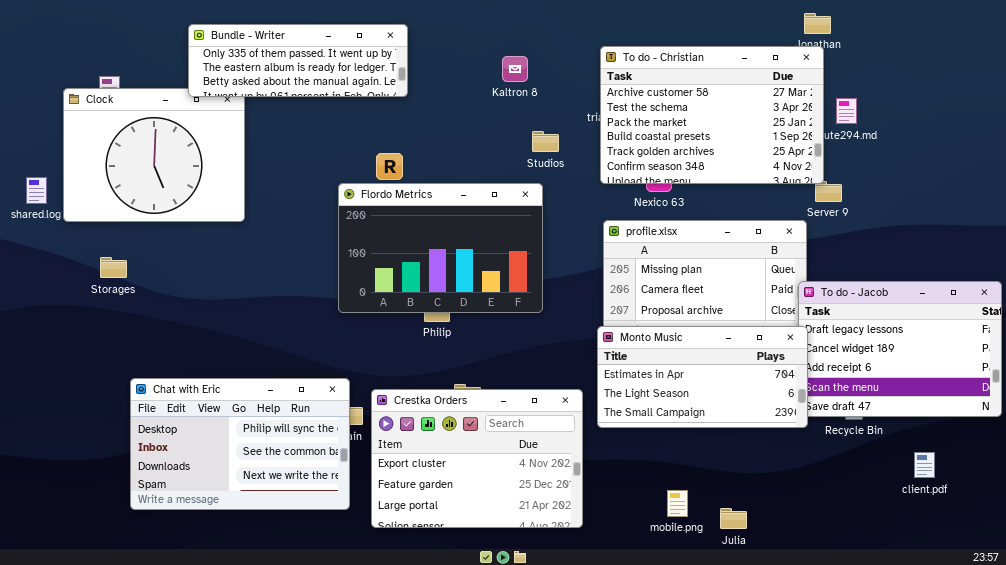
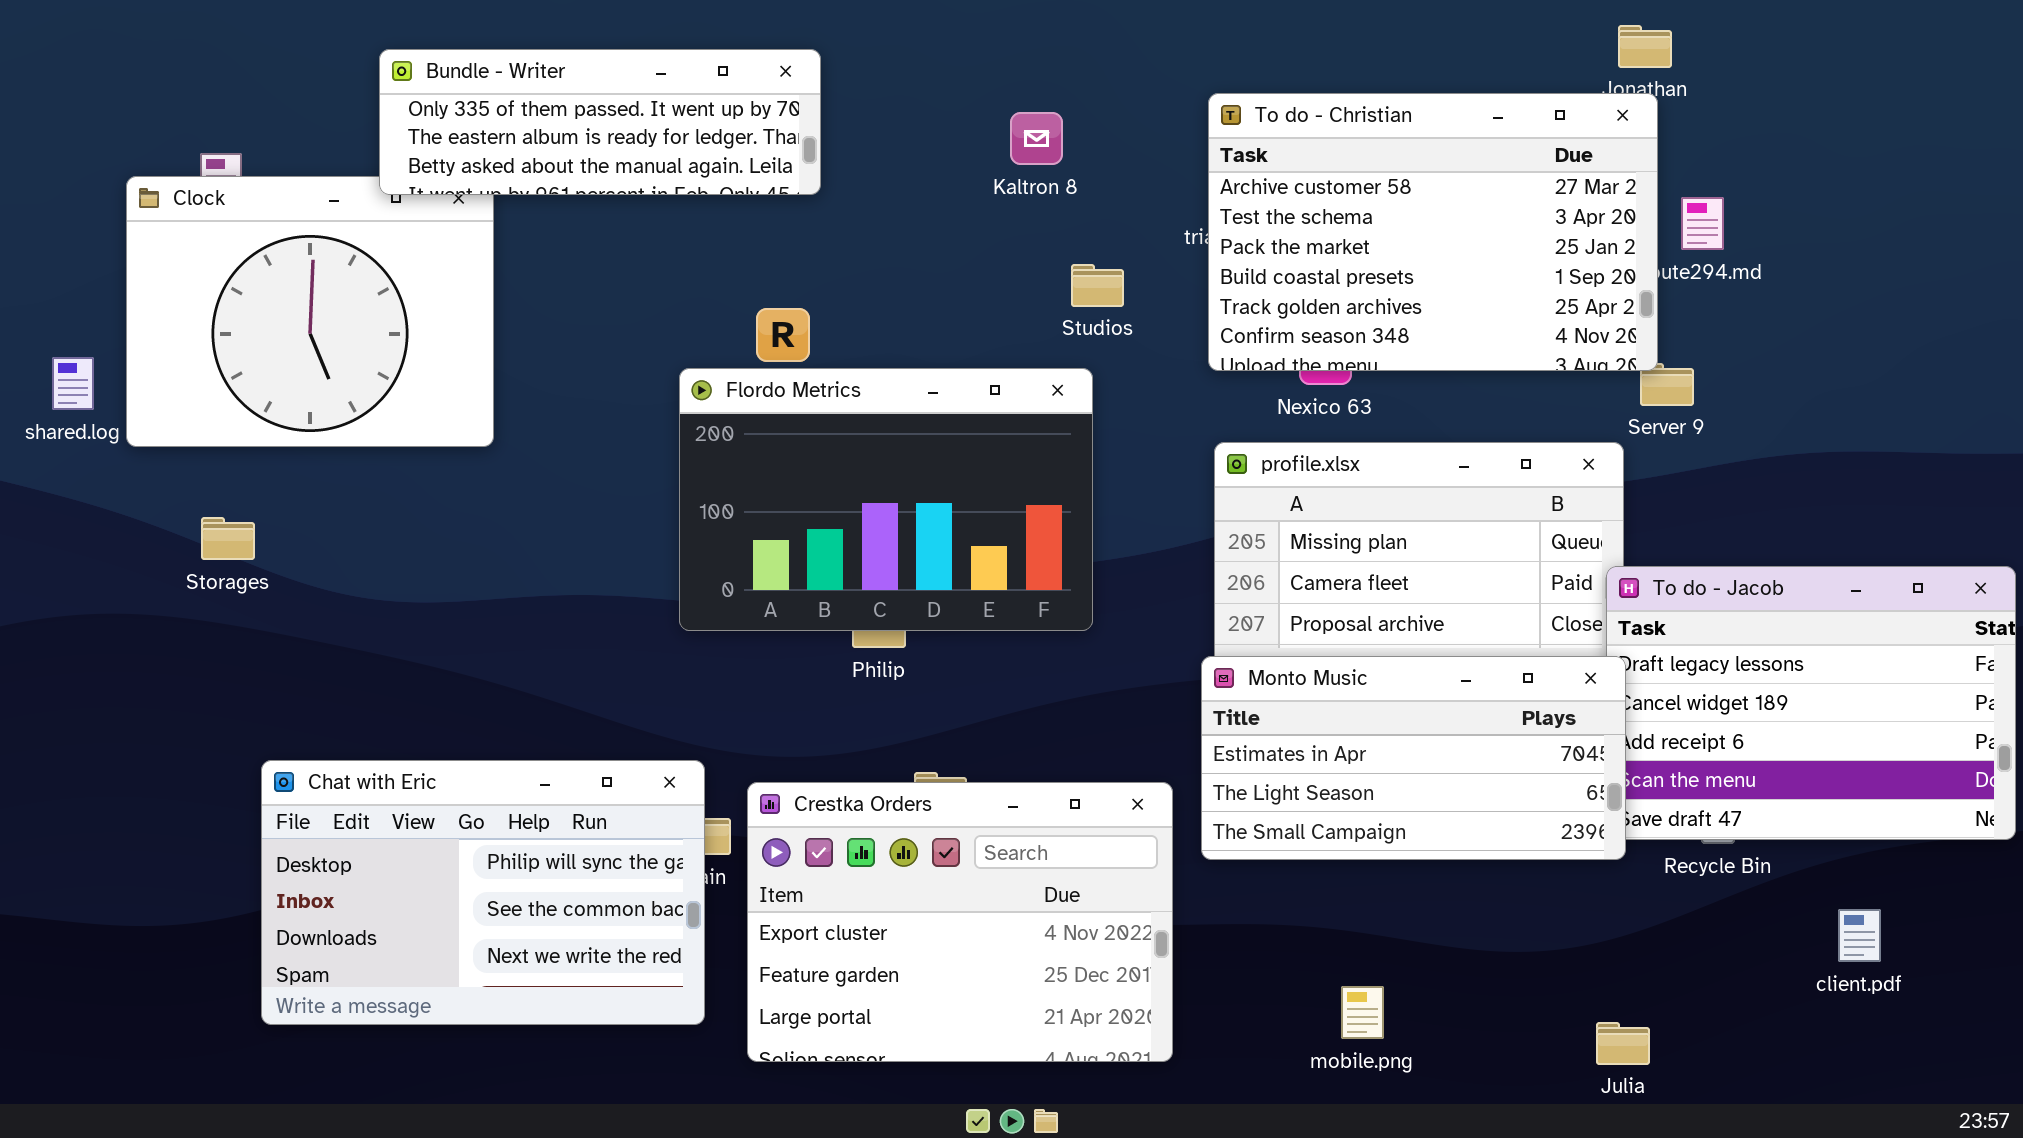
Julia: [720,508,747,529] -> [1596,1022,1650,1065], moved

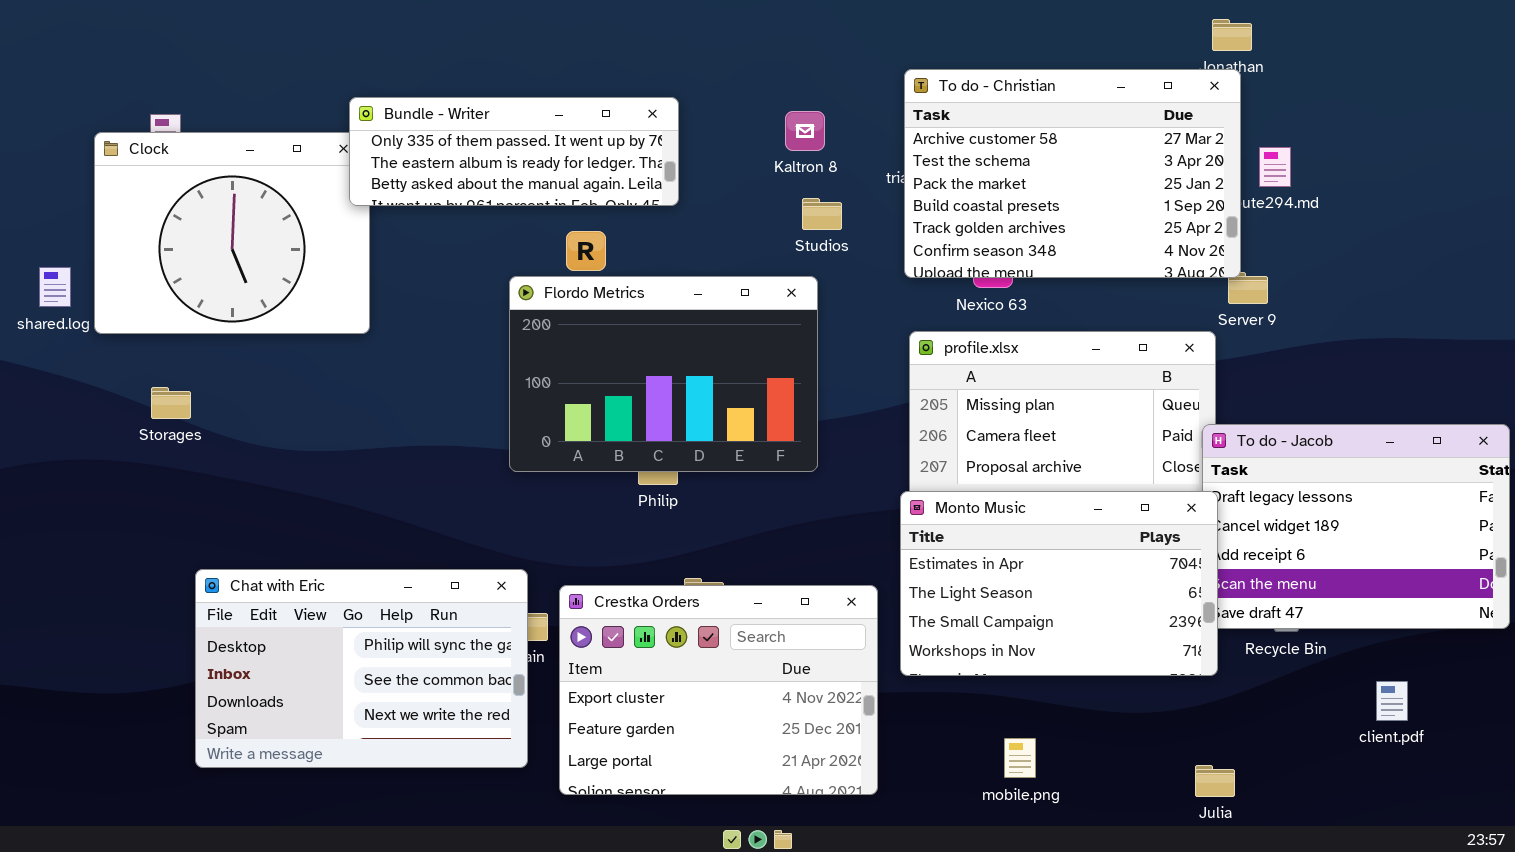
Bundle - Writer: [379,49,821,195] -> [349,97,679,206], moved
Kaltron 8: [1010,112,1063,165] -> [785,111,825,151], moved
Monto Music: [1201,656,1626,860] -> [900,491,1218,676], resized

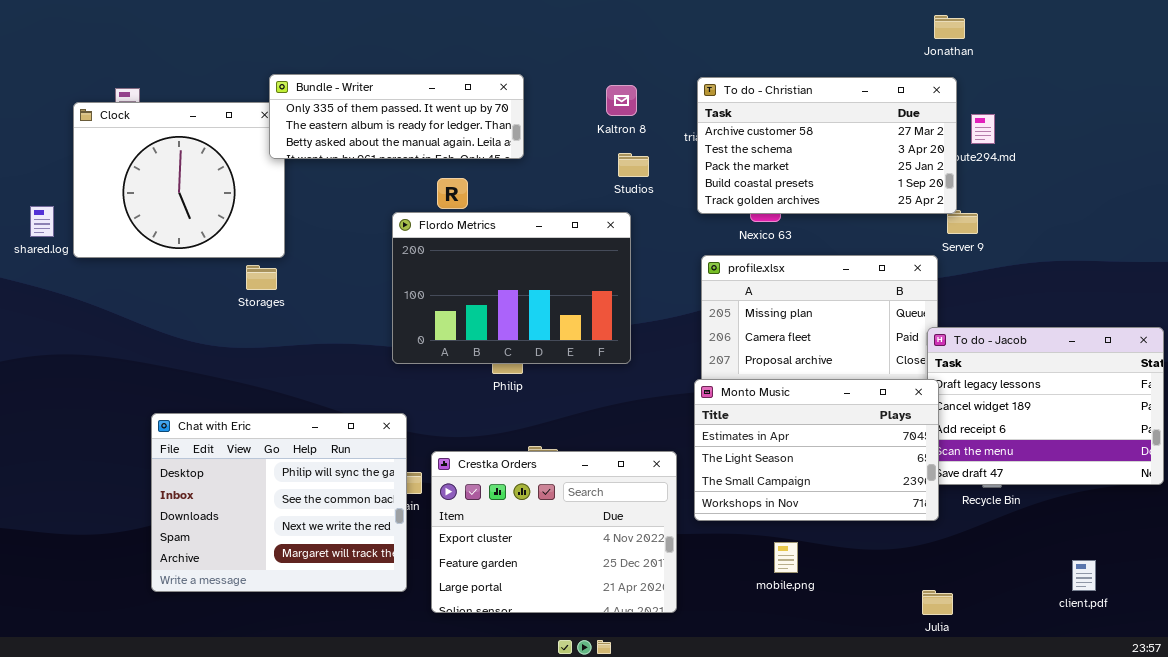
To do - Christian: [904,69,1241,278] -> [697,77,957,214], resized
Storages: [151,387,191,419] -> [246,265,277,290], moved
Chat with Eric: [195,569,528,768] -> [151,413,407,592], resized
client.pdf: [1376,681,1408,721] -> [1072,560,1096,591], moved
mobile.png: [1004,738,1036,778] -> [774,542,798,573], moved

